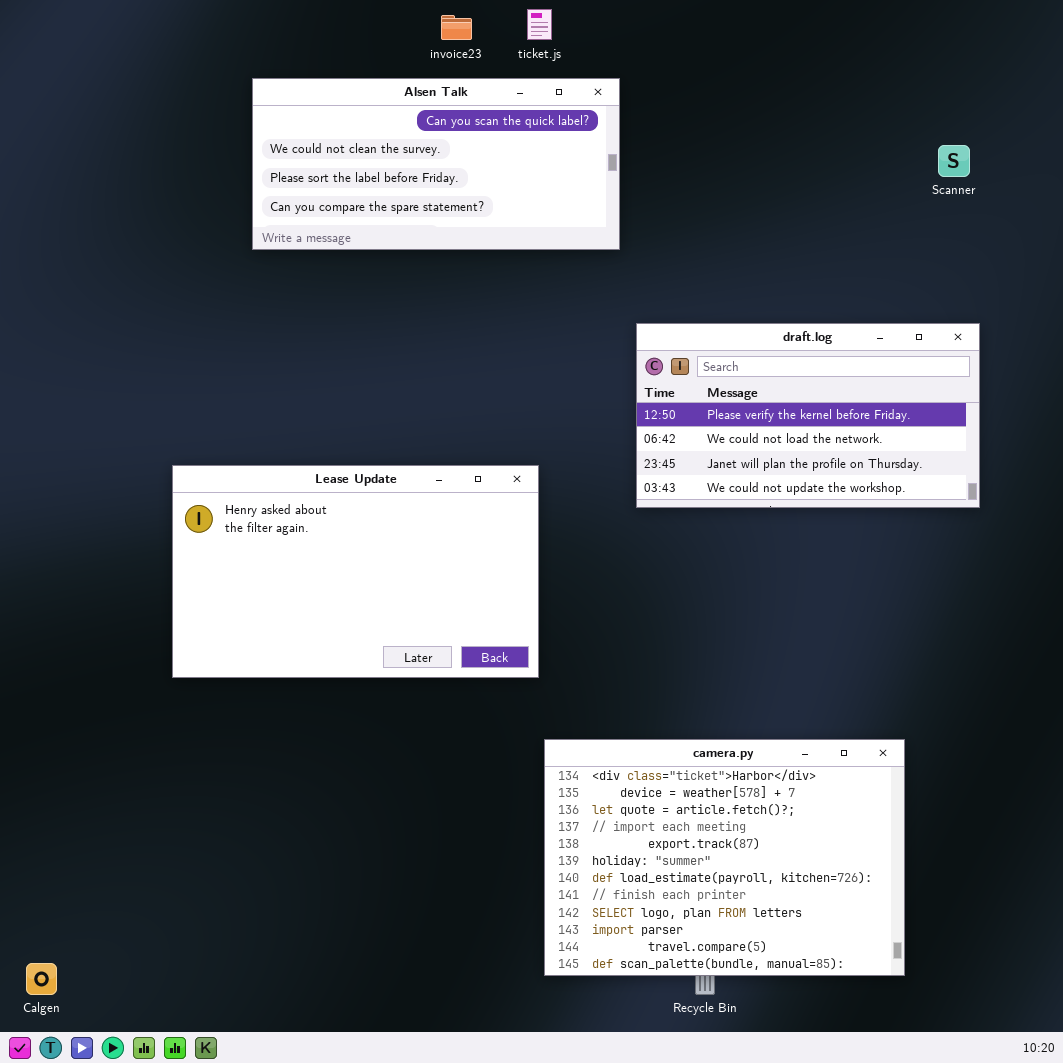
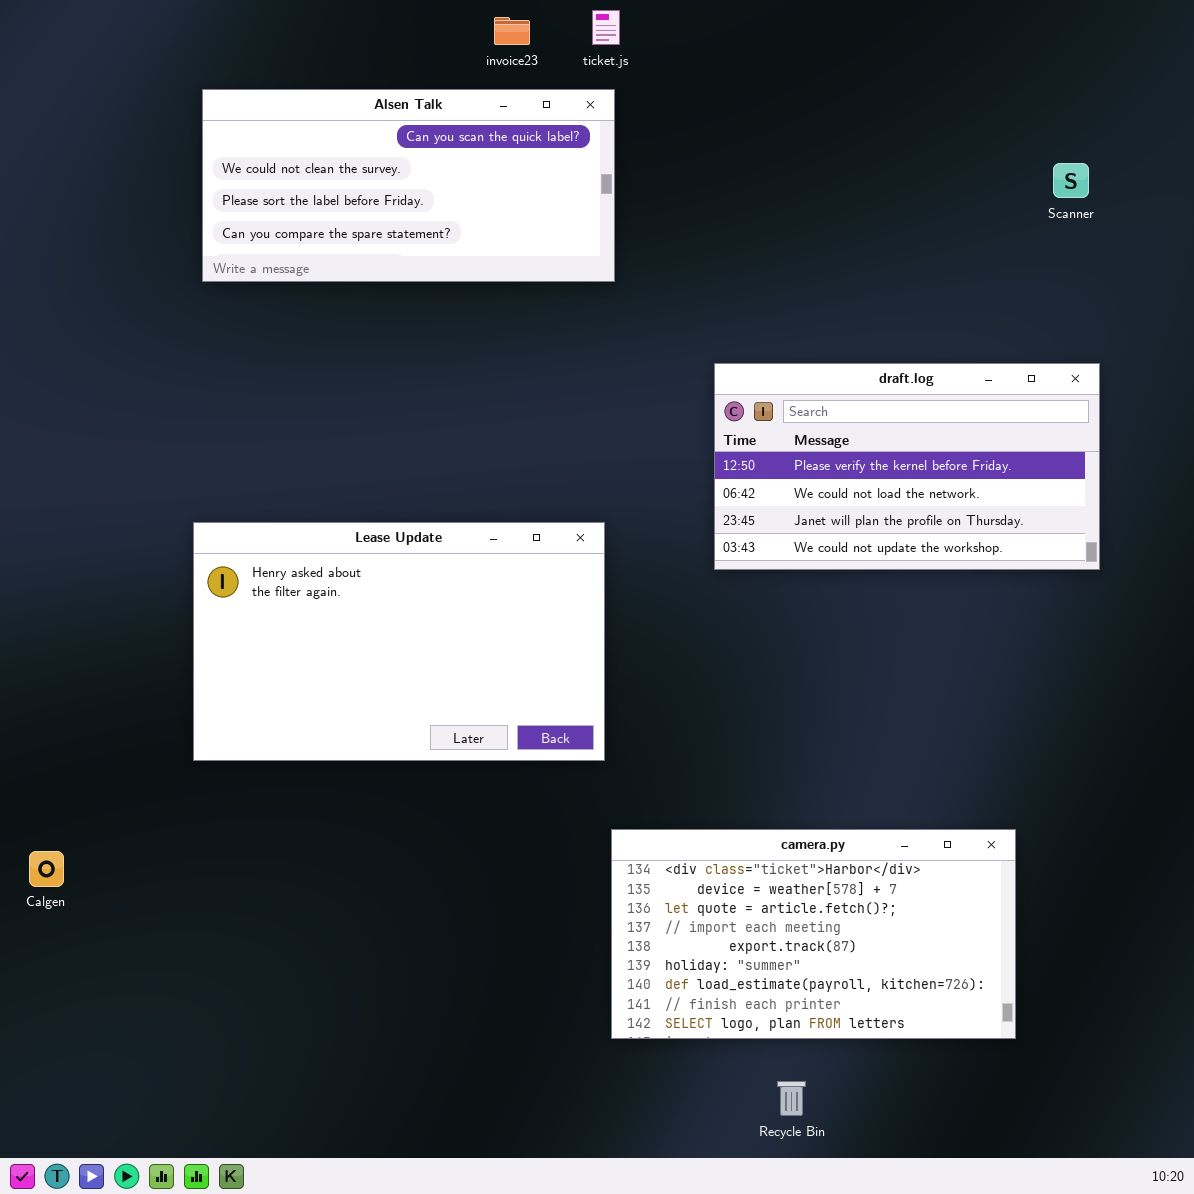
Alsen Talk: [252,78,620,250] -> [202,89,615,282], moved
camera.py: [544,739,905,976] -> [611,829,1016,1039], resized
Calgen: [26,963,57,995] -> [29,851,64,887], moved

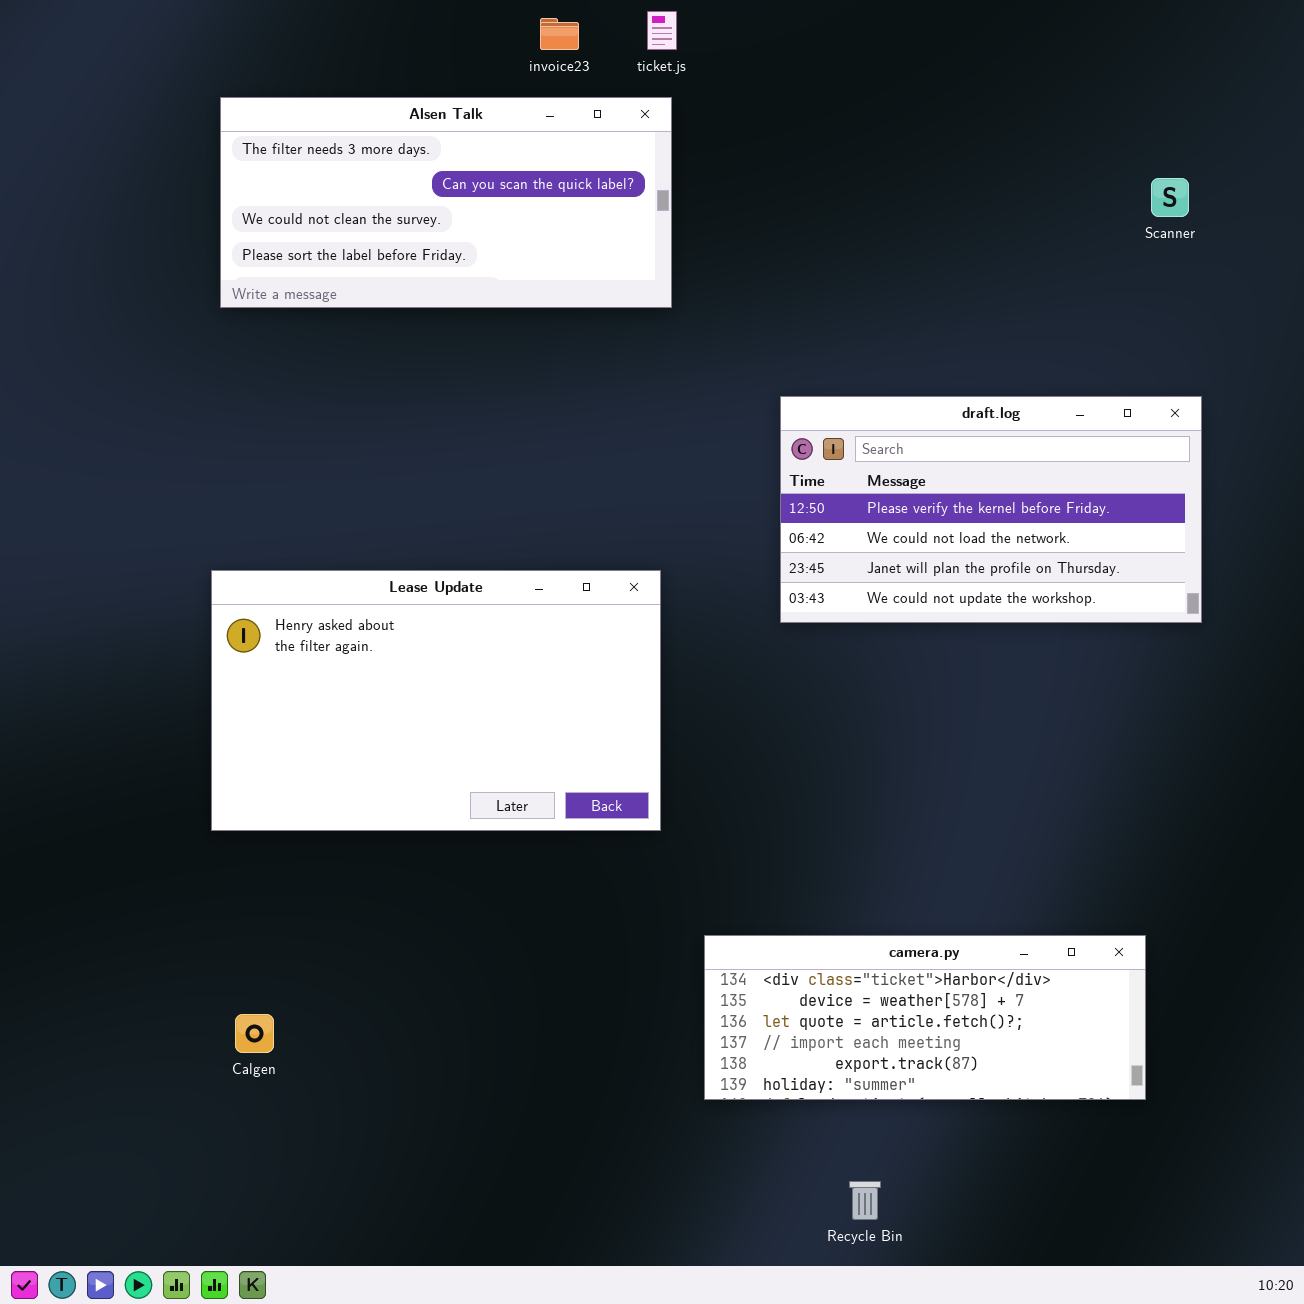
Alsen Talk: [202,89,615,282] -> [220,97,672,308], scrolled up 1 row
camera.py: [611,829,1016,1039] -> [704,935,1146,1100], moved, resized
Calgen: [29,851,64,887] -> [235,1014,274,1053], moved

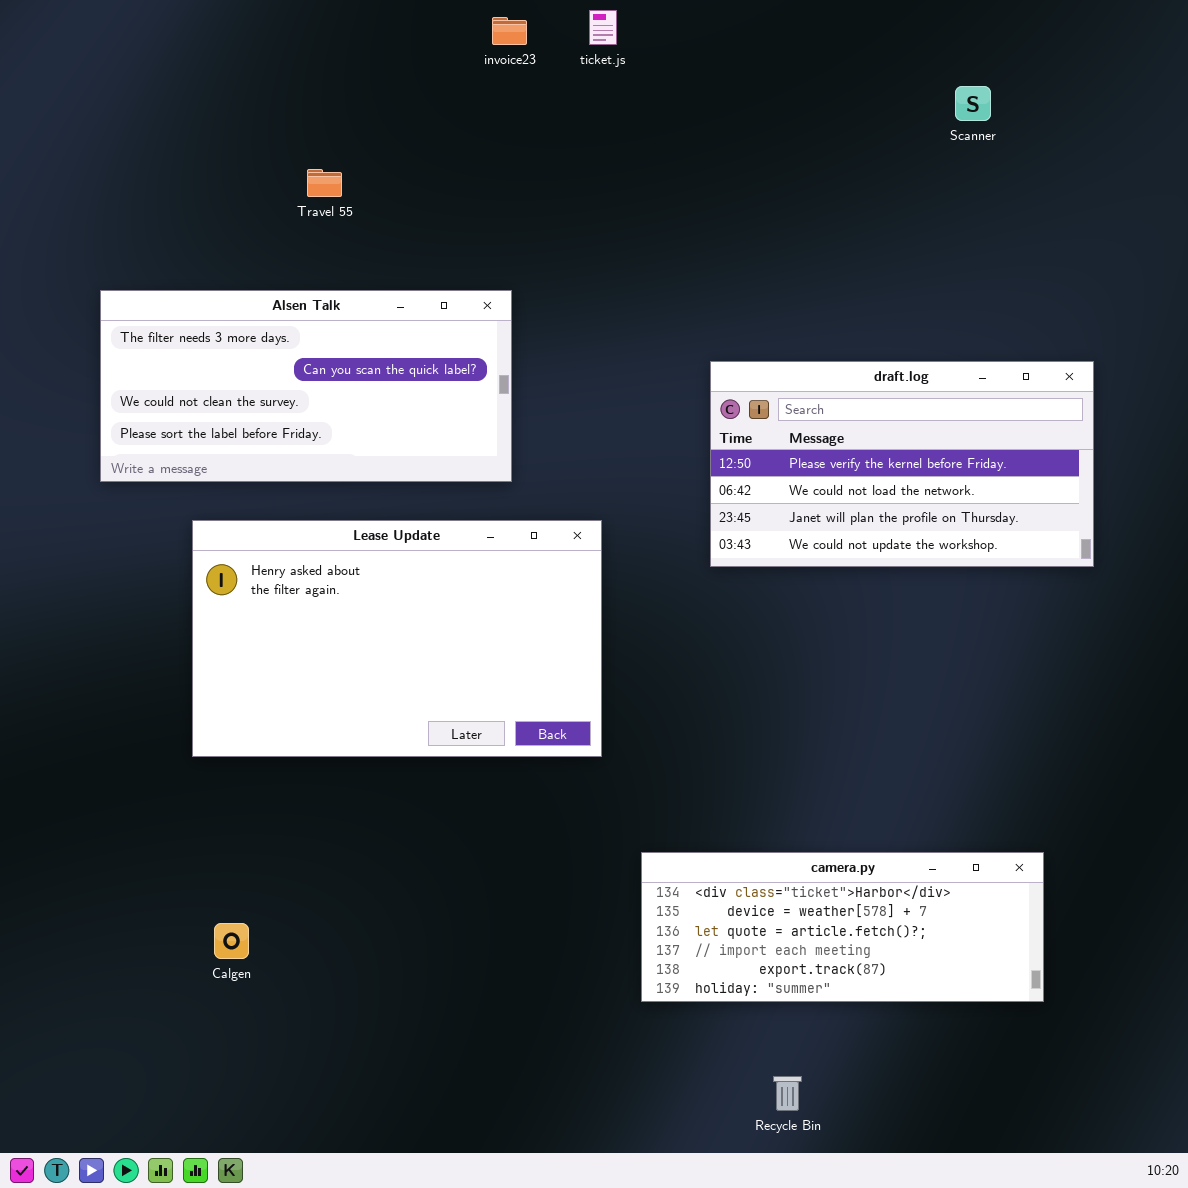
Alsen Talk: [220,97,672,308] -> [100,290,512,482], moved
Scanner: [1151,178,1189,217] -> [955,86,991,121], moved

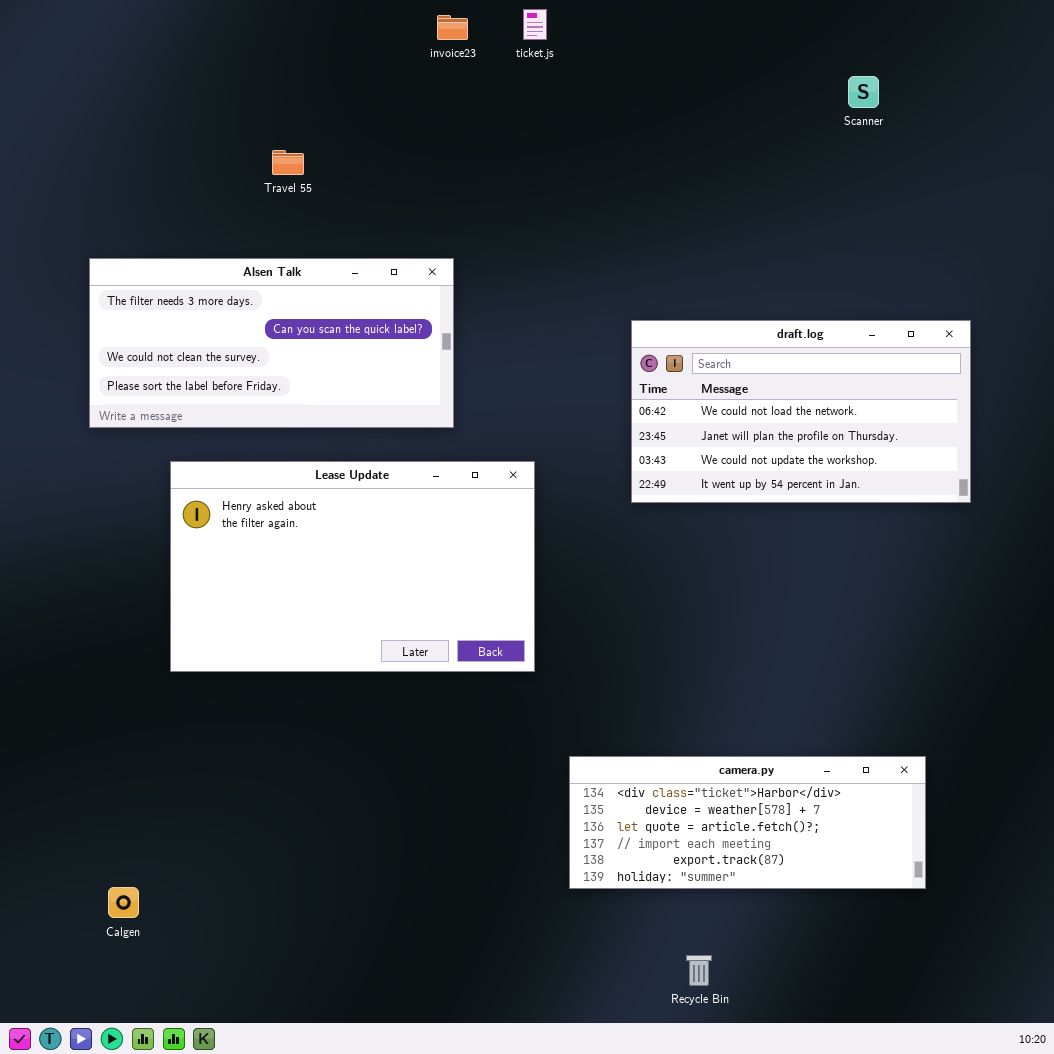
draft.log: [710,361,1094,567] -> [631,320,971,503], scrolled down 1 row
Calgen: [214,923,249,959] -> [108,887,139,918], moved

